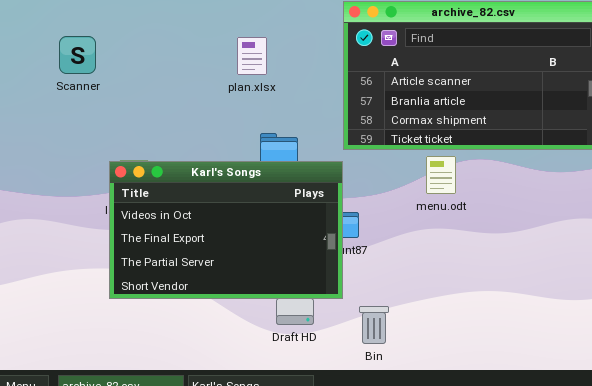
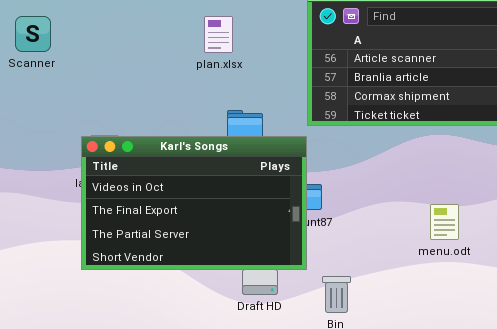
Scanner: [59,36,96,74] -> [15,16,51,52], moved
menu.odt: [426,156,456,194] -> [430,204,459,240], moved

